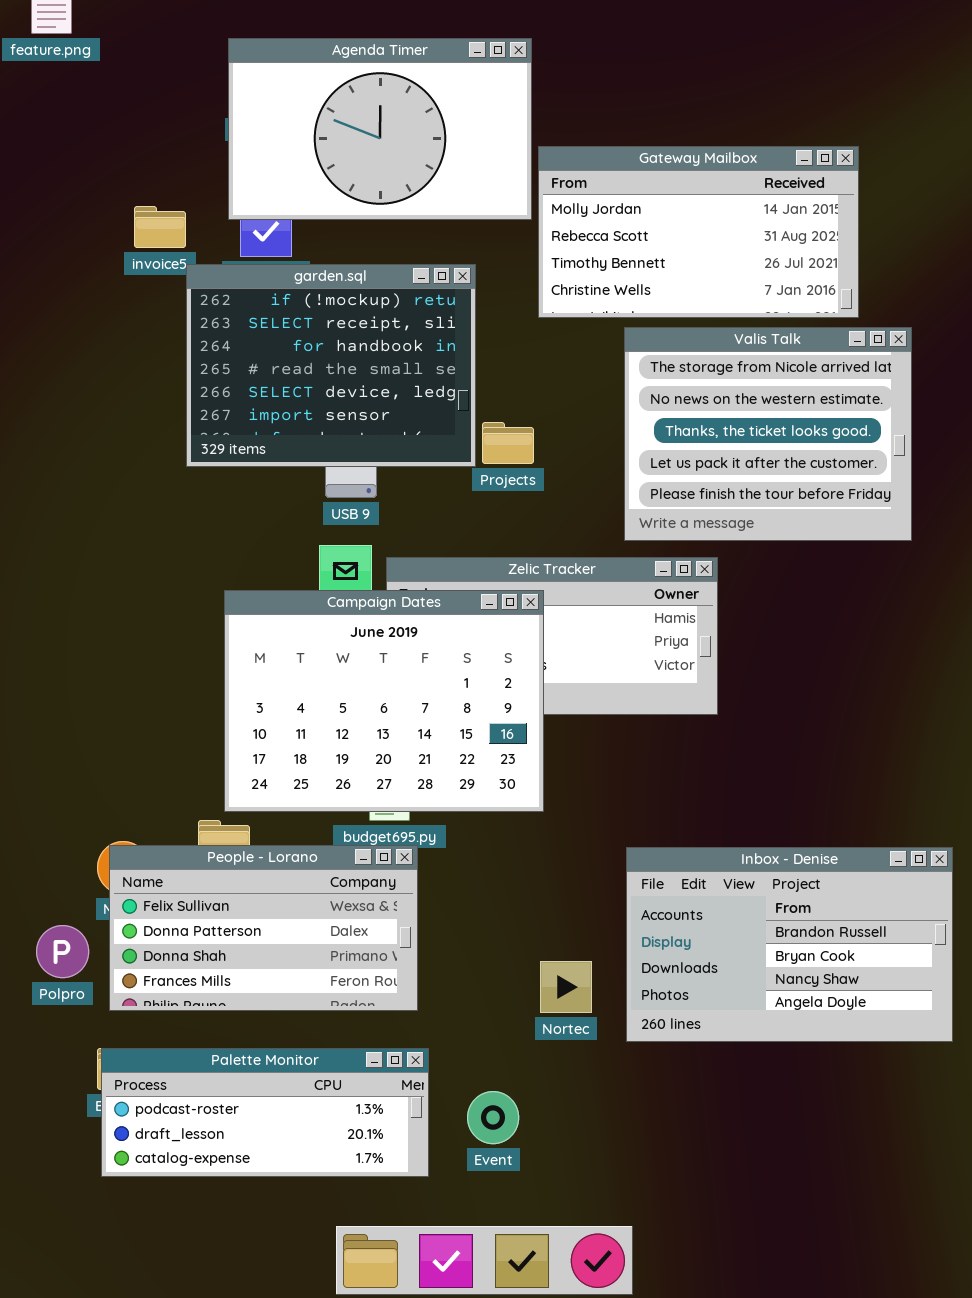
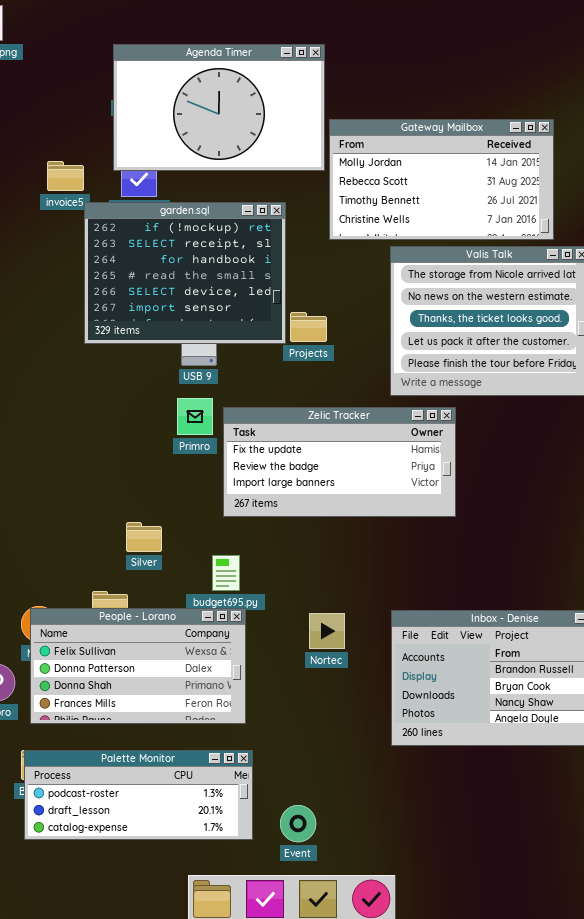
Campaign Dates: [224,590,544,812] -> none, closed
Nortec: [540,961,592,1013] -> [309,613,345,649], moved
Event: [467,1091,519,1144] -> [280,805,316,842], moved

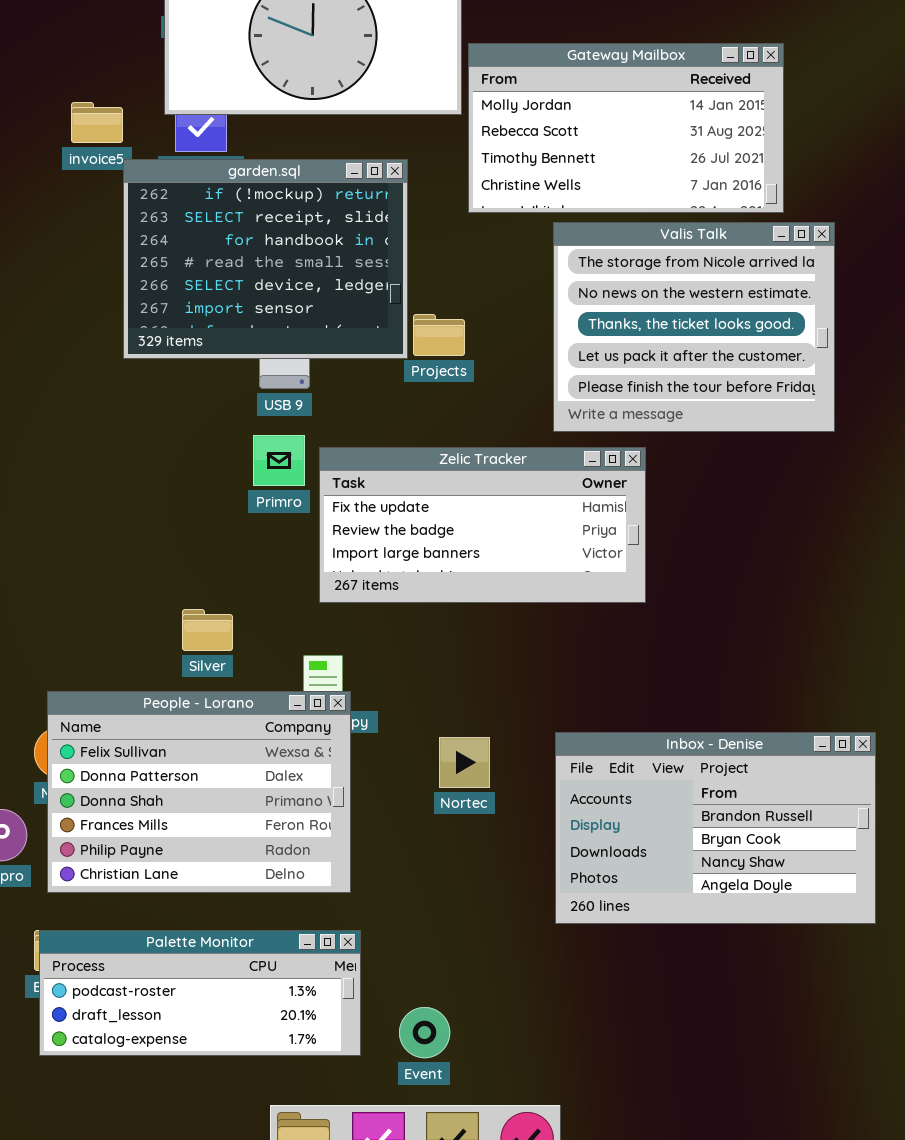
People - Lorano: [30,608,246,724] -> [47,691,351,893], resized

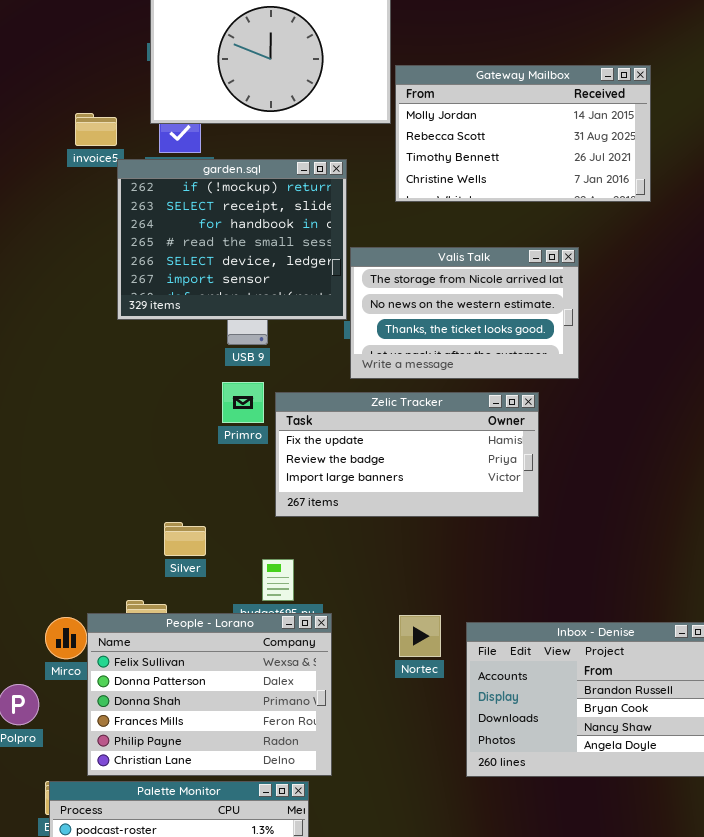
Valis Talk: [553,222,835,432] -> [350,247,579,379], moved, resized
People - Lorano: [47,691,351,893] -> [87,613,332,776], moved
Nortec: [439,737,490,788] -> [399,615,441,657], moved

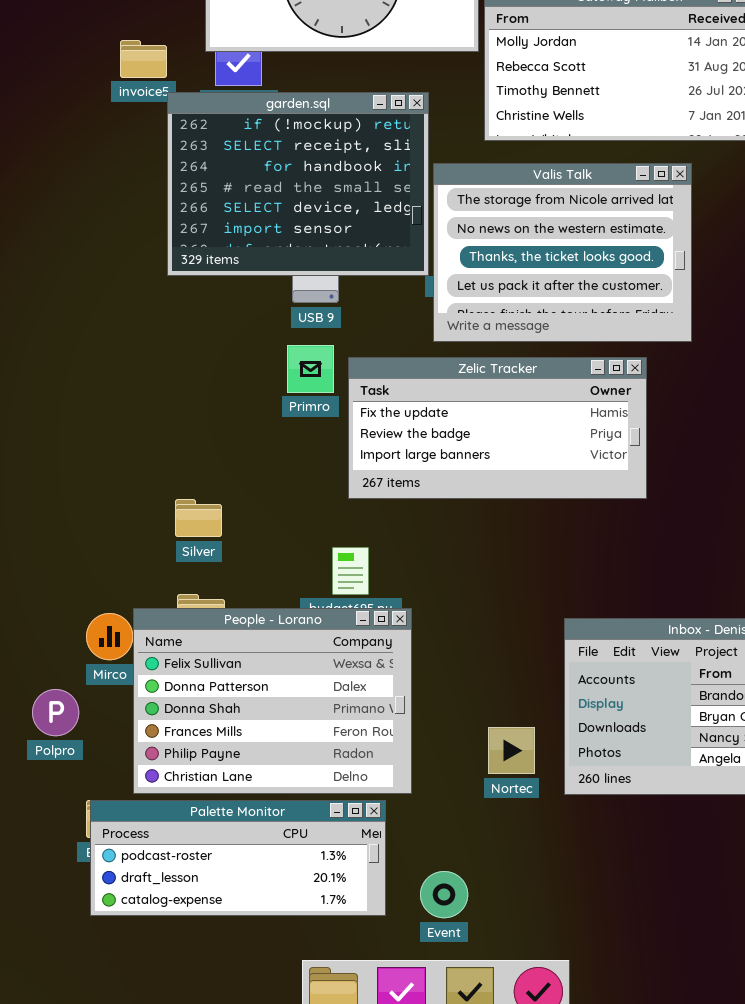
Valis Talk: [350,247,579,379] -> [433,163,692,342], resized
Silver: [164,522,206,556] -> [175,499,222,537], moved
Nortec: [399,615,441,657] -> [488,727,535,774], moved

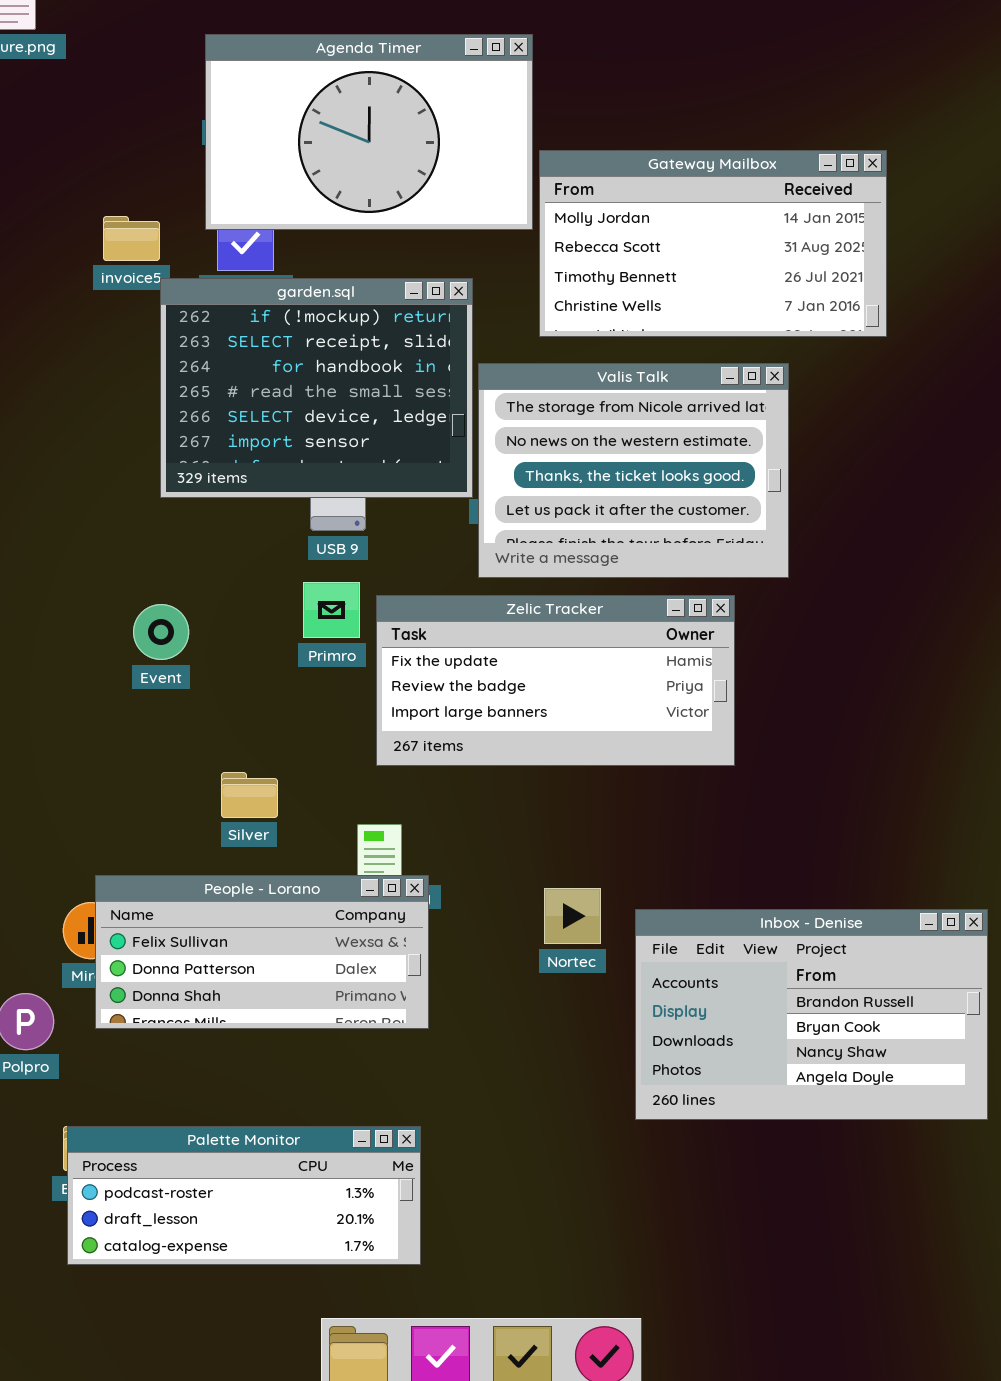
Silver: [175,499,222,537] -> [221,772,278,818], moved
People - Lorano: [133,608,412,794] -> [95,875,429,1029], moved, resized
Nortec: [488,727,535,774] -> [544,888,601,944], moved
Event: [420,871,468,918] -> [133,604,189,660], moved

